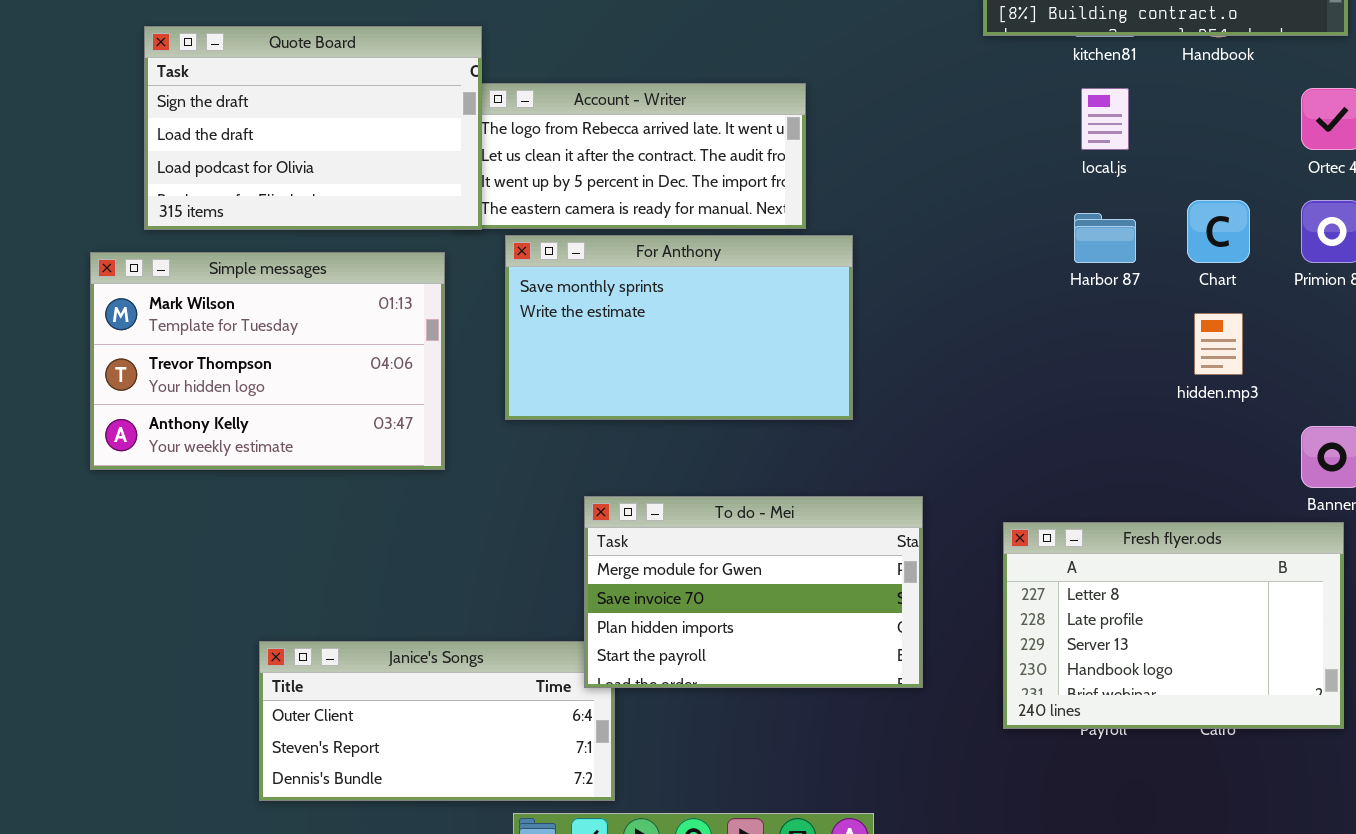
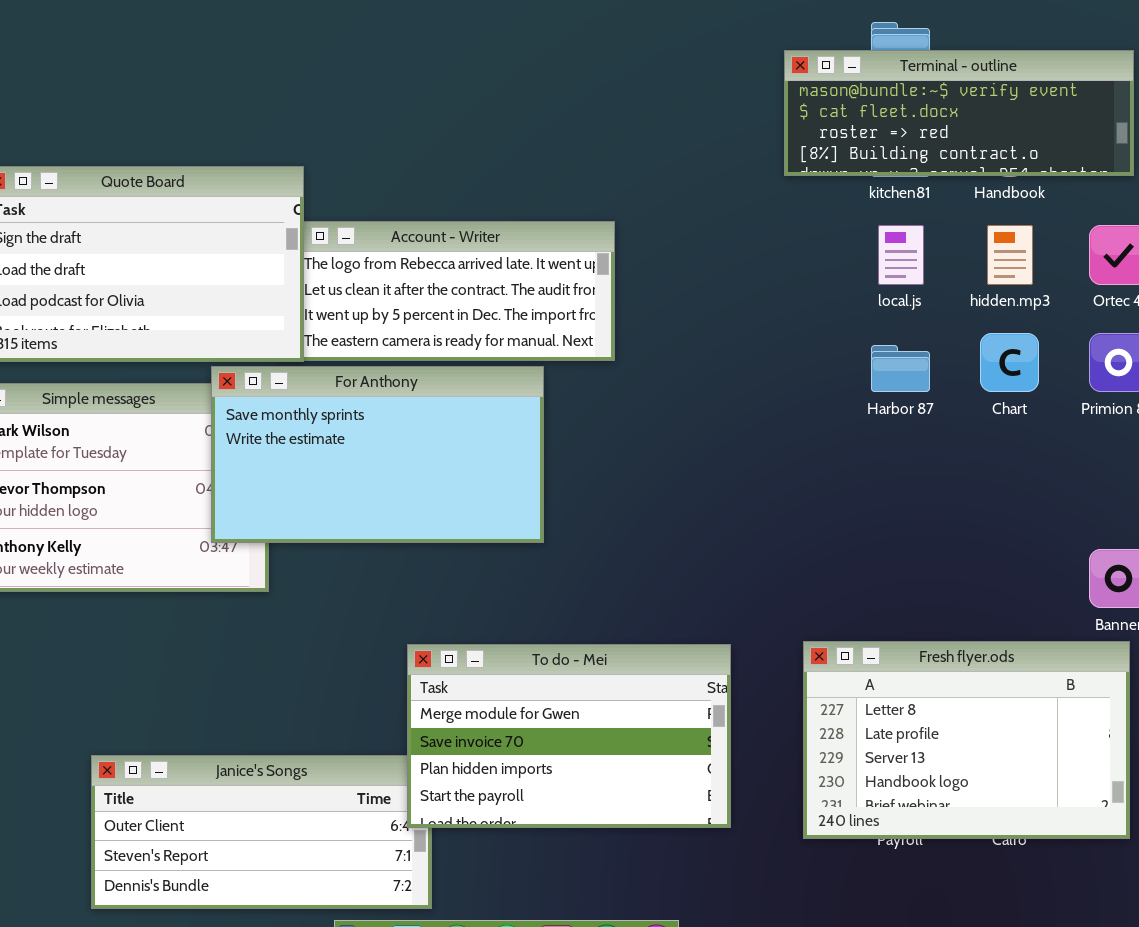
For Anthony: [505,235,853,420] -> [211,366,544,543], moved
hidden.mp3: [1194,313,1243,375] -> [987,225,1033,285], moved
To do - Mei: [584,496,923,688] -> [407,644,731,828], moved

